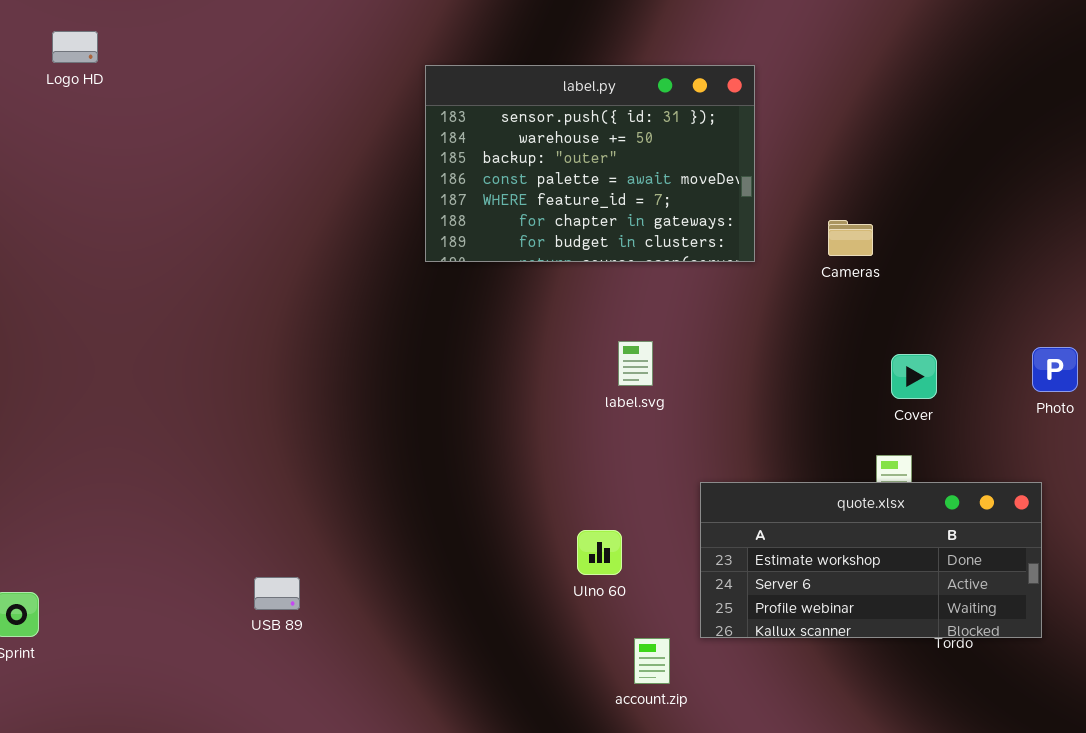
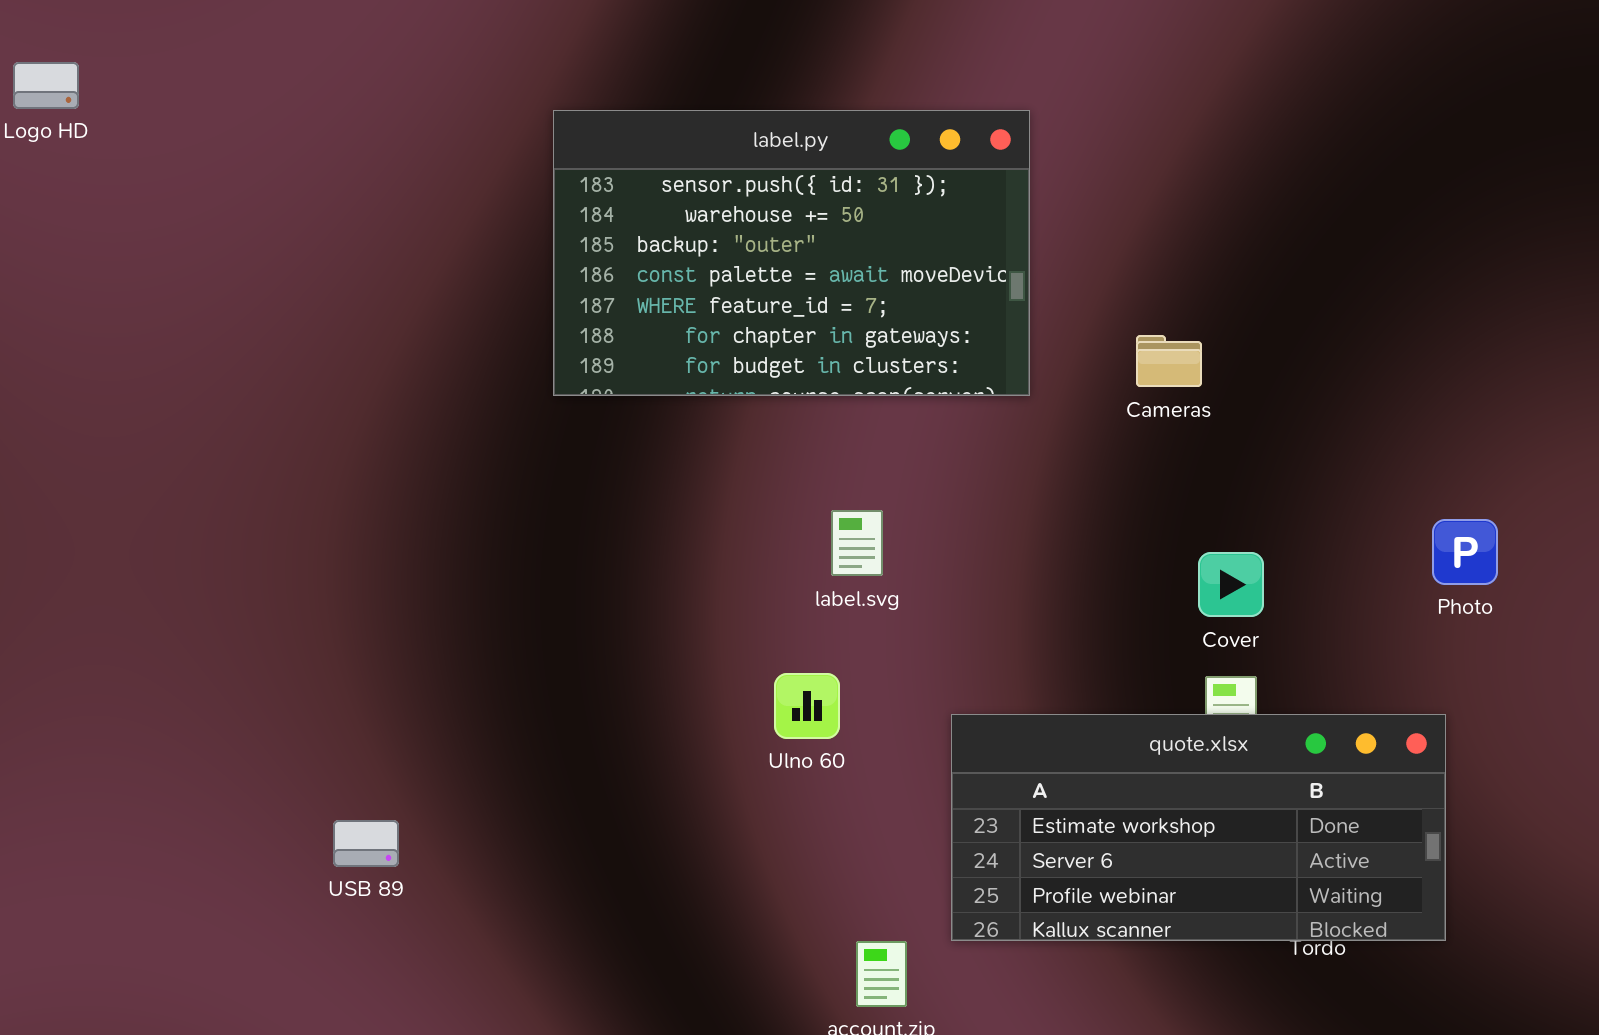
Cover: [891,354,937,399] -> [1198,552,1264,617], moved
Ulno 60: [577,530,622,575] -> [774,673,840,739], moved
USB 89: [254,577,300,610] -> [333,820,399,867], moved

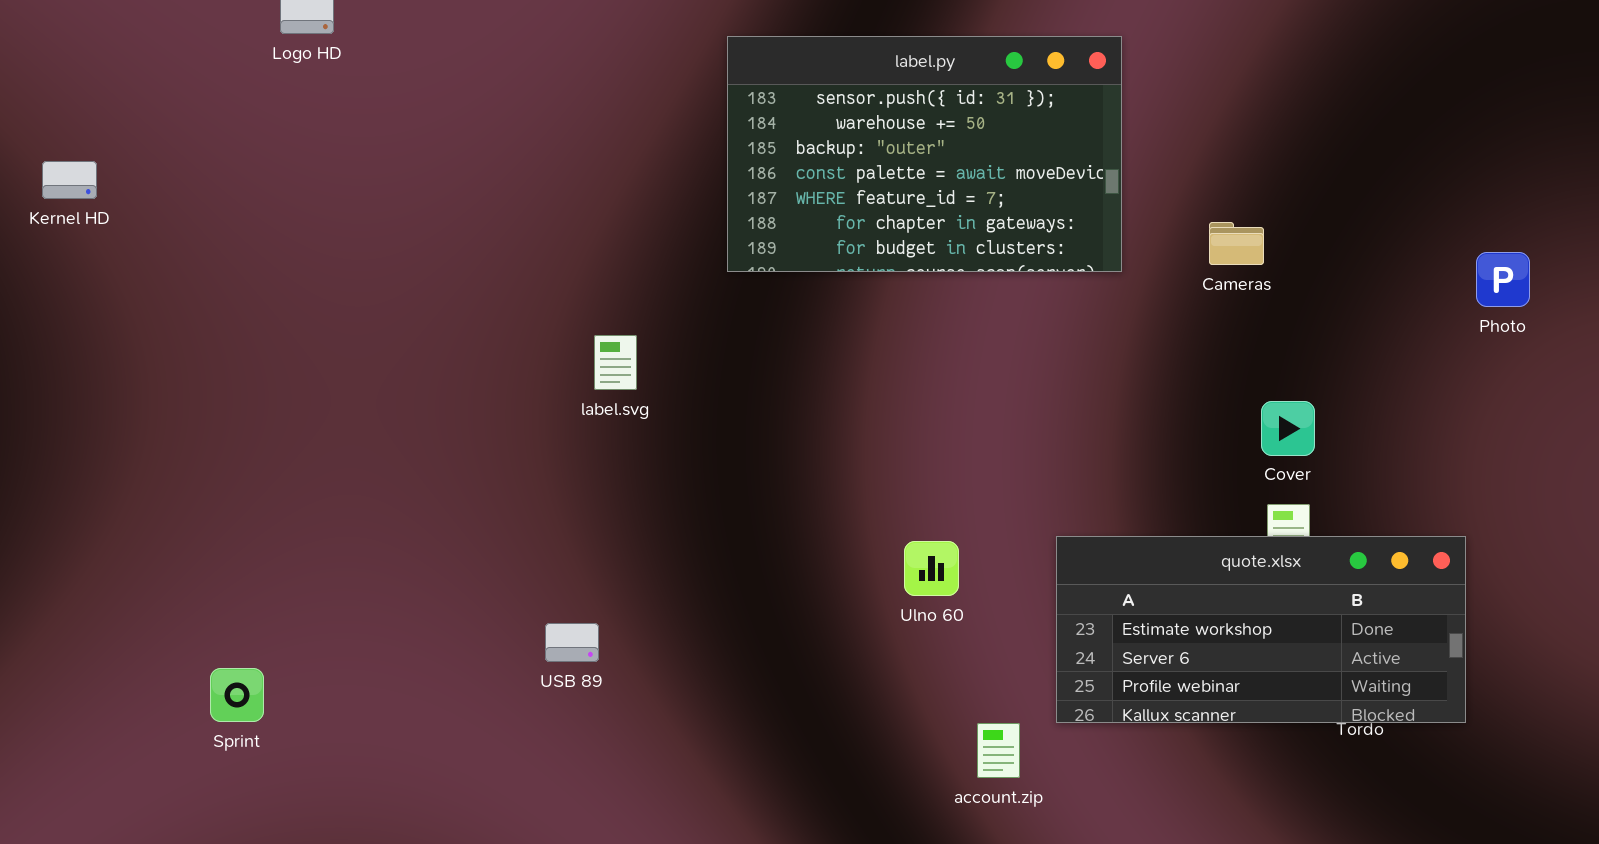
label.svg: [831,510,883,576] -> [594,335,637,390], moved
Photo: [1432,519,1498,585] -> [1476,252,1530,307], moved
Ulno 60: [774,673,840,739] -> [904,541,959,596], moved

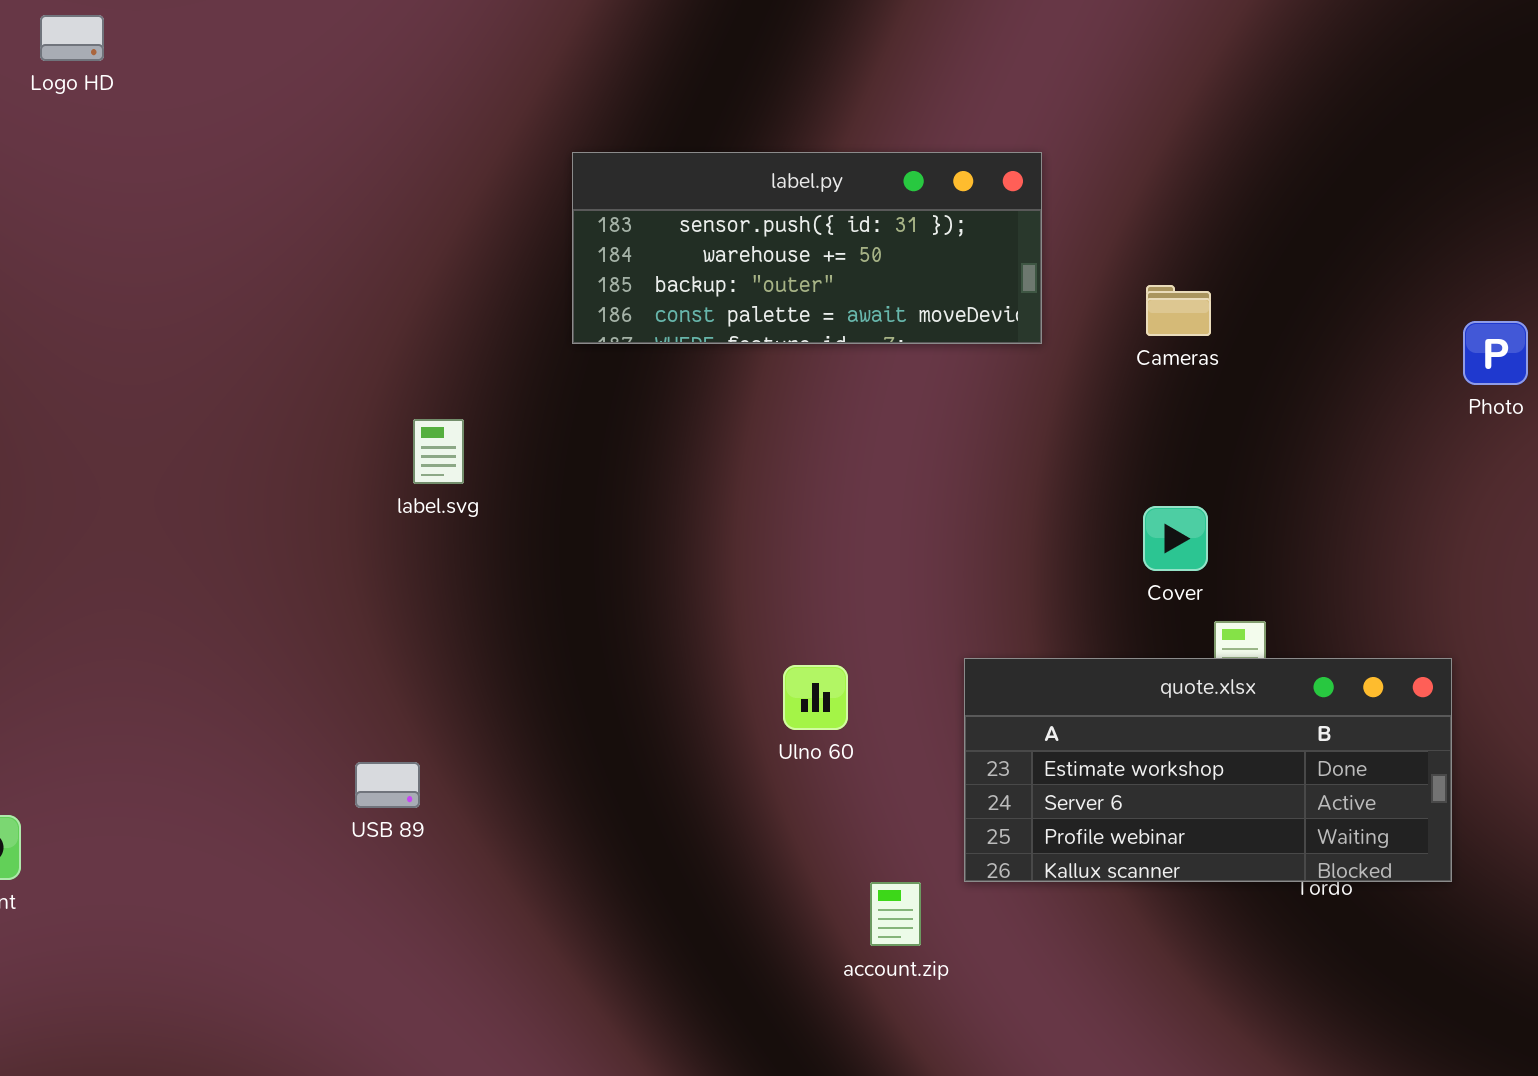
label.py: [727,36,1122,272] -> [572,152,1042,344], resized
Cover: [1261,401,1315,456] -> [1143,506,1208,571], moved

